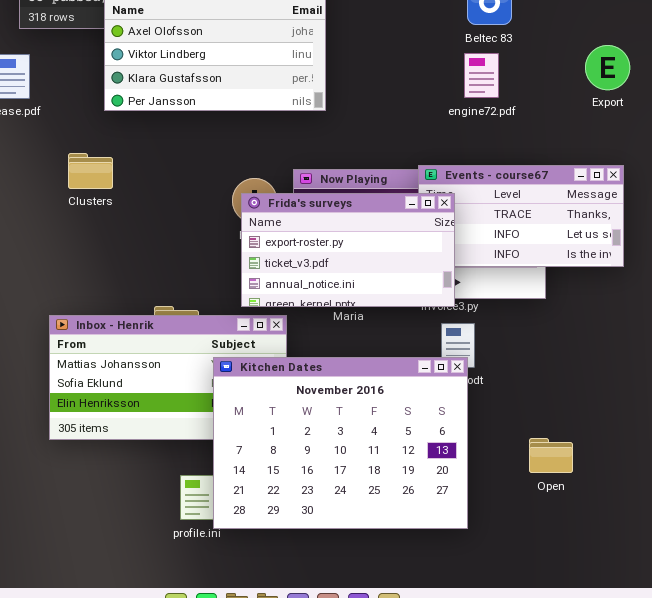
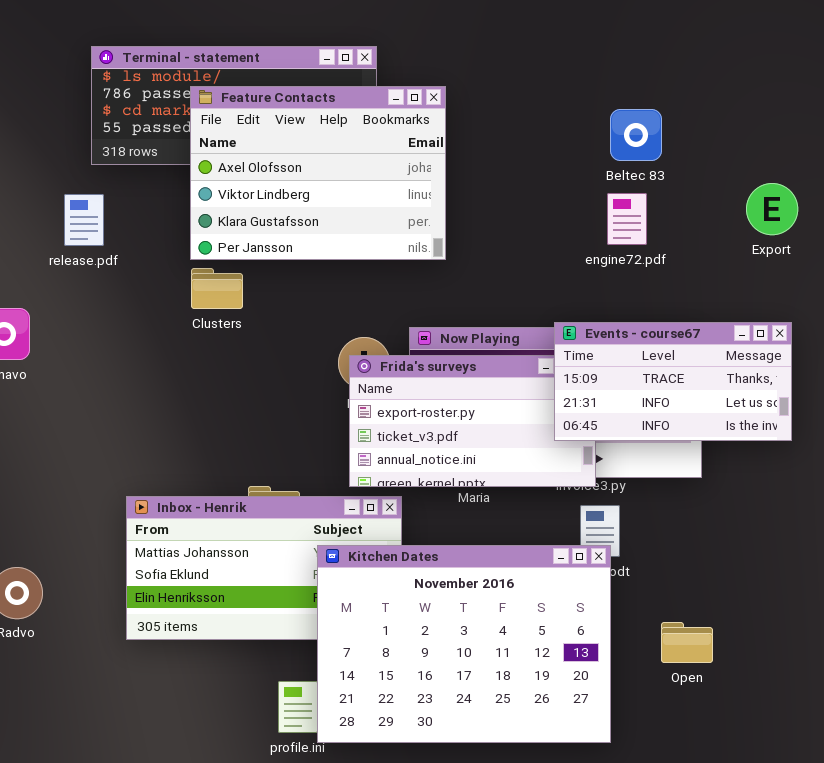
Clusters: [68,153,113,189] -> [191,268,243,309], moved
Events - course67: [418,165,624,267] -> [554,322,792,441], raised
Open: [529,438,573,473] -> [661,622,713,663], moved

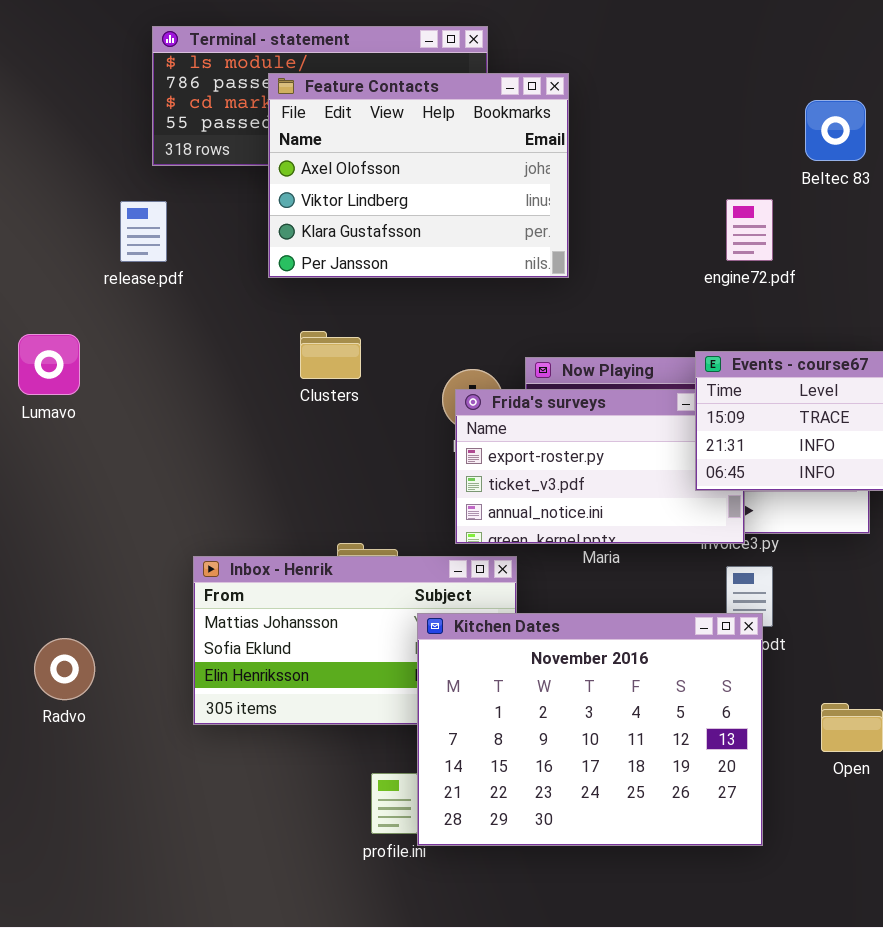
Beltec 83: [610,109,662,161] -> [805,100,866,161], moved
engine72.pdf: [607,193,647,245] -> [726,199,773,261], moved
Clusters: [191,268,243,309] -> [300,331,361,379], moved

